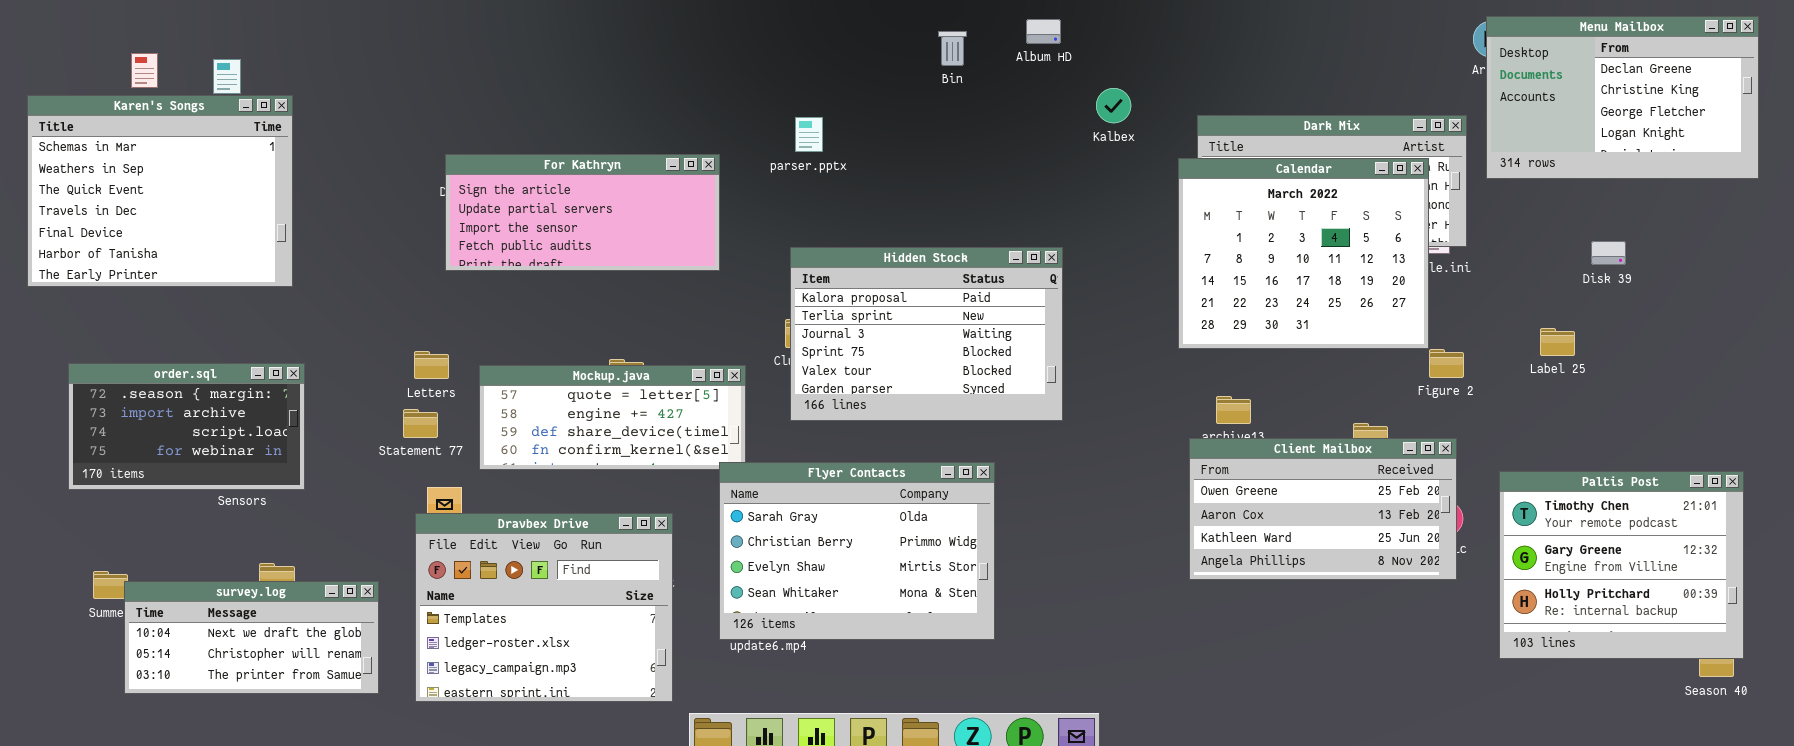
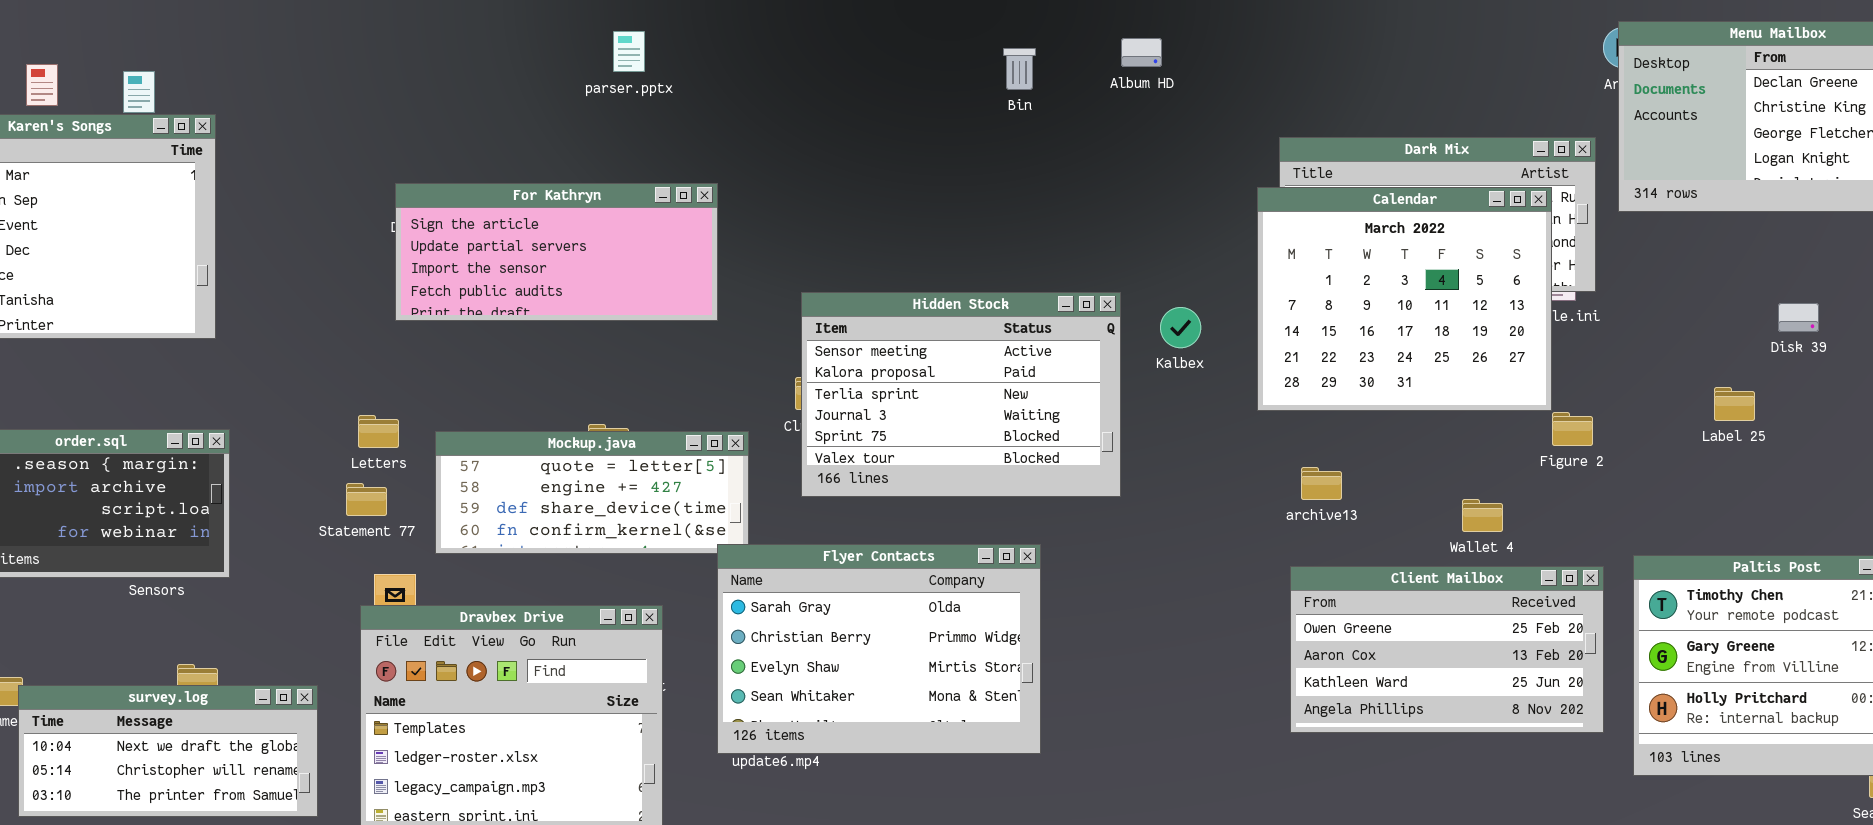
Album HD: [1026,19,1061,44] -> [1121,38,1162,67], moved
Bin: [938,31,967,66] -> [1003,48,1036,90], moved
Kalbex: [1096,88,1131,123] -> [1160,307,1201,348], moved
parser.pptx: [795,117,823,152] -> [613,31,645,72], moved
Disk 39: [1591,241,1626,265] -> [1778,303,1819,332], moved
Hidden Stock: [790,247,1063,421] -> [801,292,1121,497], scrolled up 1 row
Label 25: [1540,328,1575,356] -> [1714,387,1755,421], moved
Client Mailbox: [1189,438,1457,580] -> [1290,566,1604,733], moved

